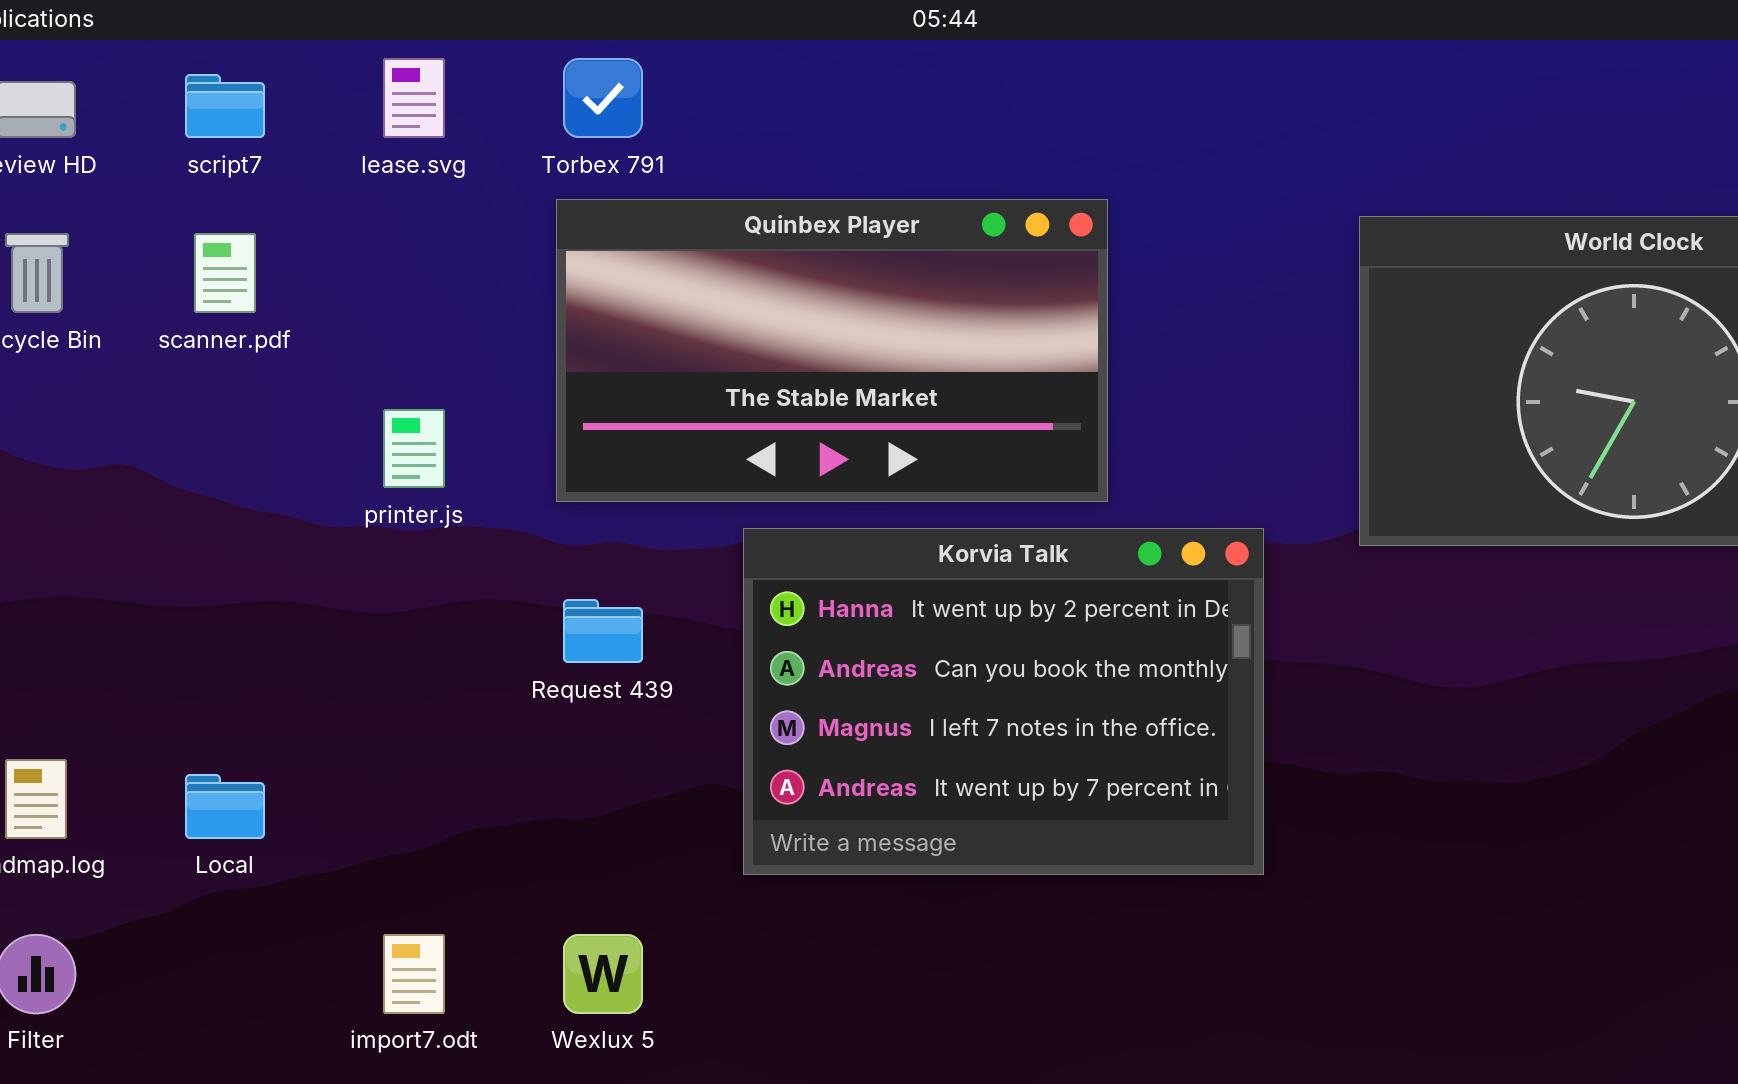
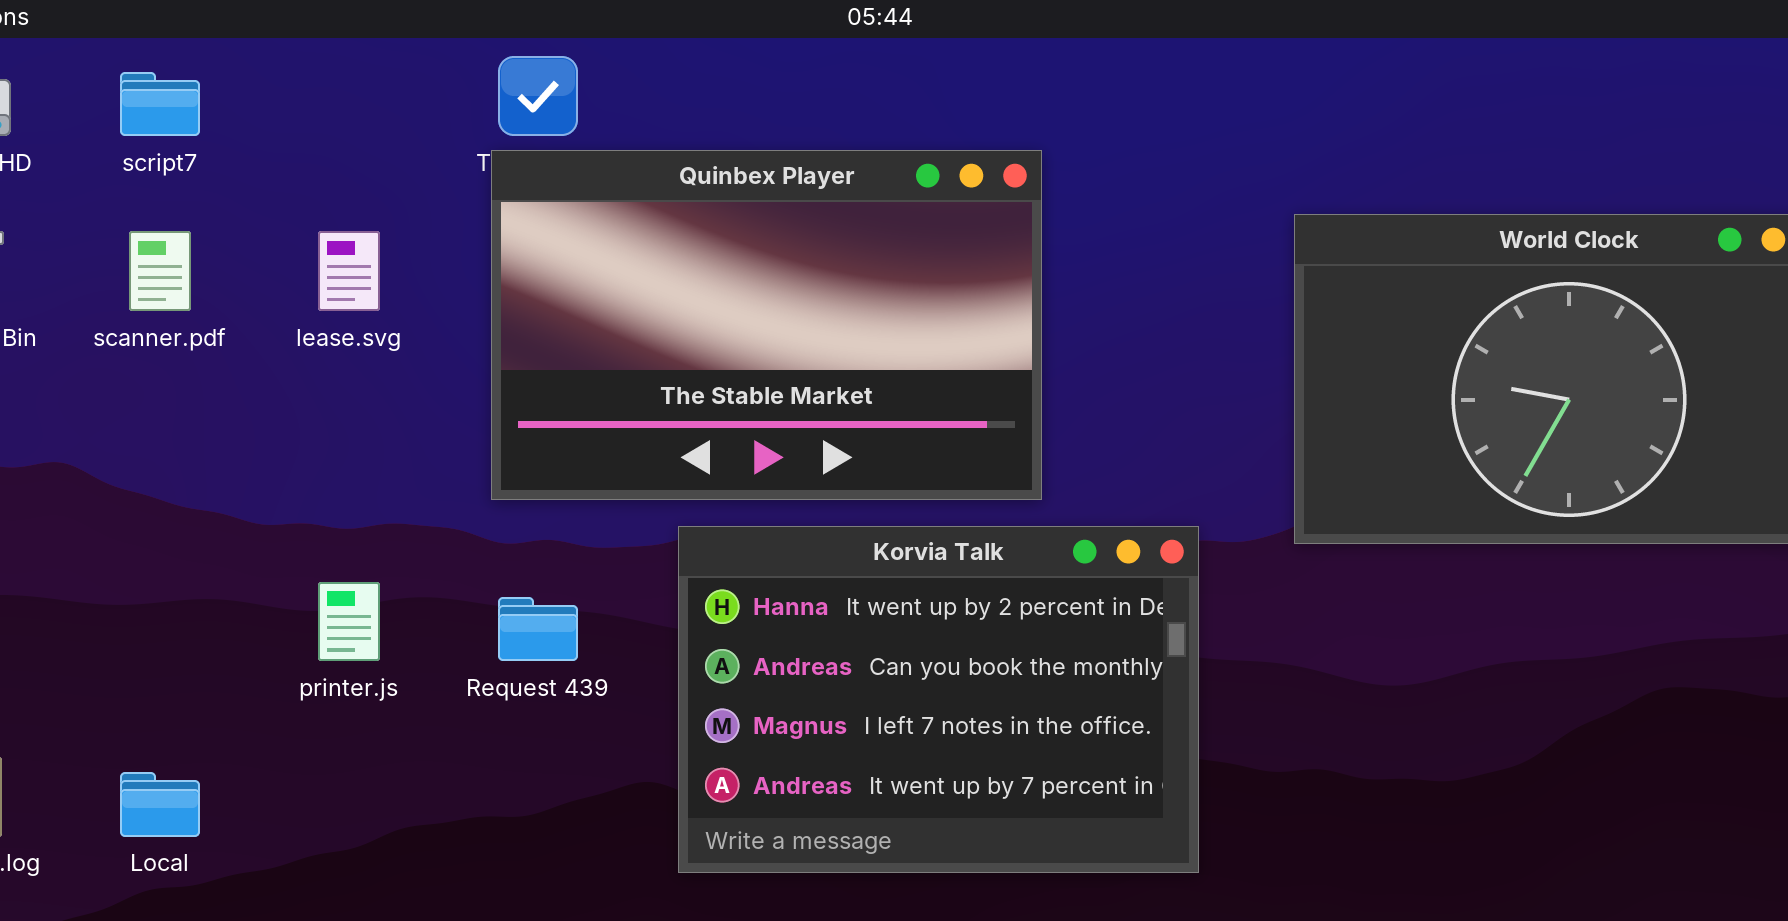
lease.svg: [383,58,445,138] -> [318,231,380,311], moved
Quinbex Player: [556,199,1108,502] -> [491,150,1042,500], resized
printer.js: [383,409,445,488] -> [318,582,380,661], moved

